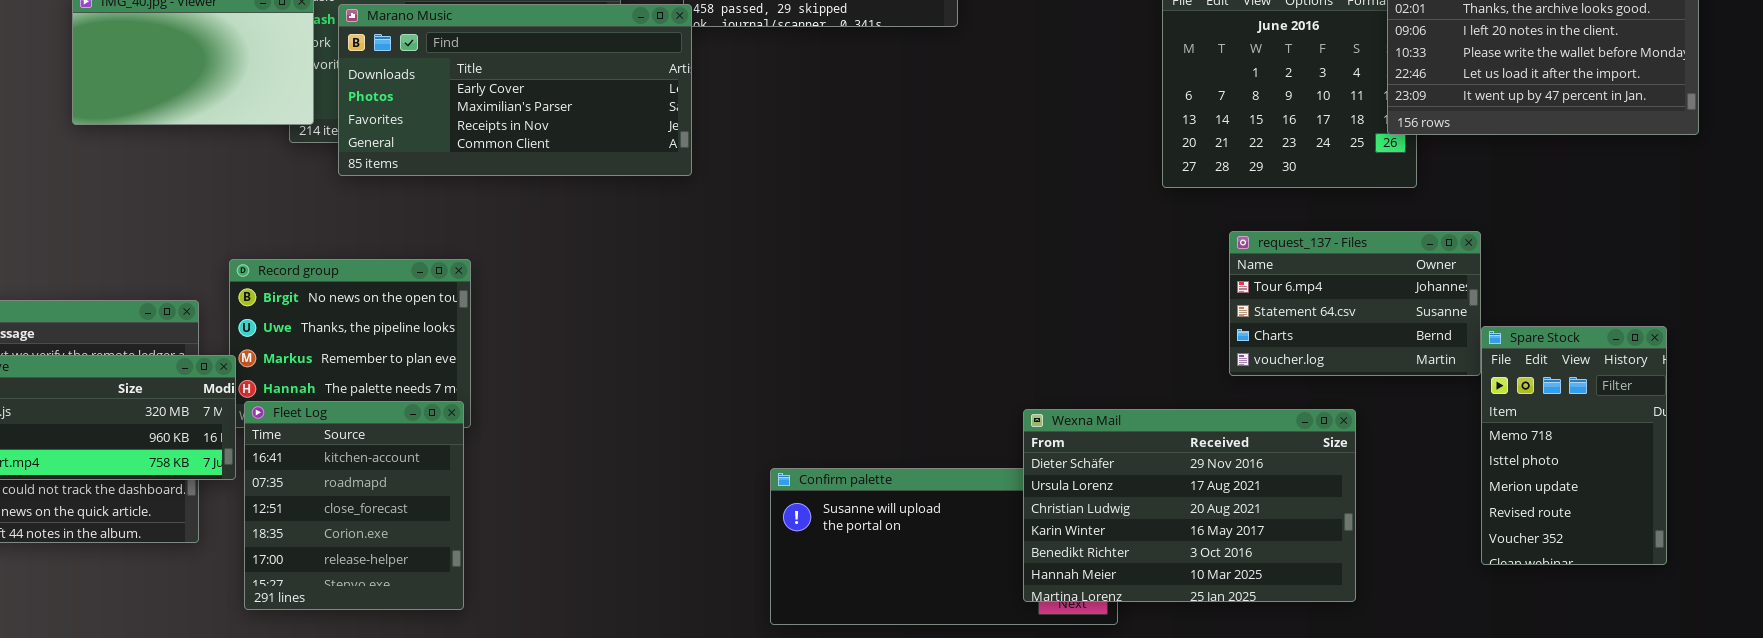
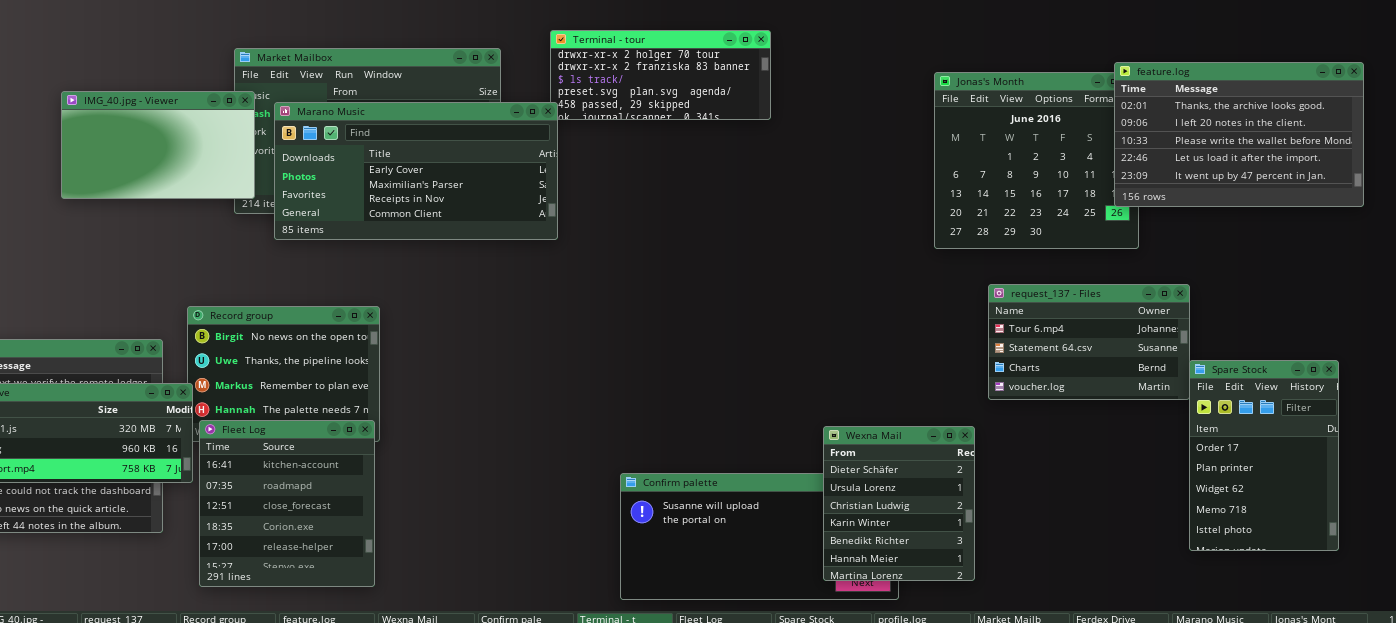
Spare Stock: [1481,326,1667,565] -> [1189,360,1339,551], scrolled up 3 rows
Wexna Mail: [1023,409,1356,602] -> [823,426,975,581], resized

